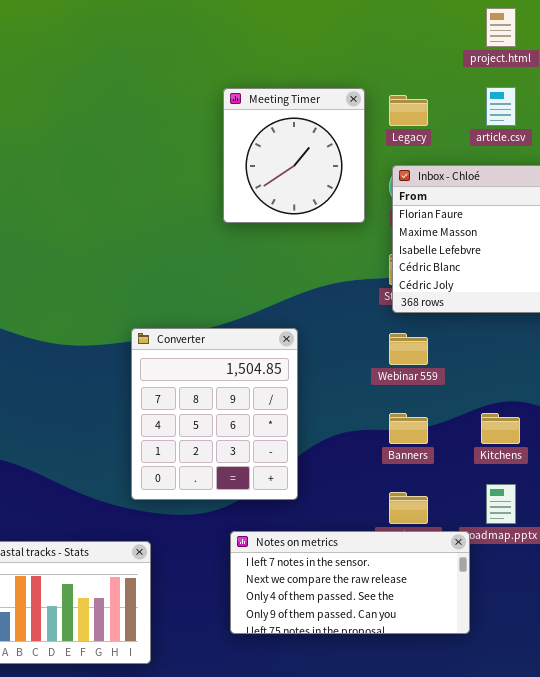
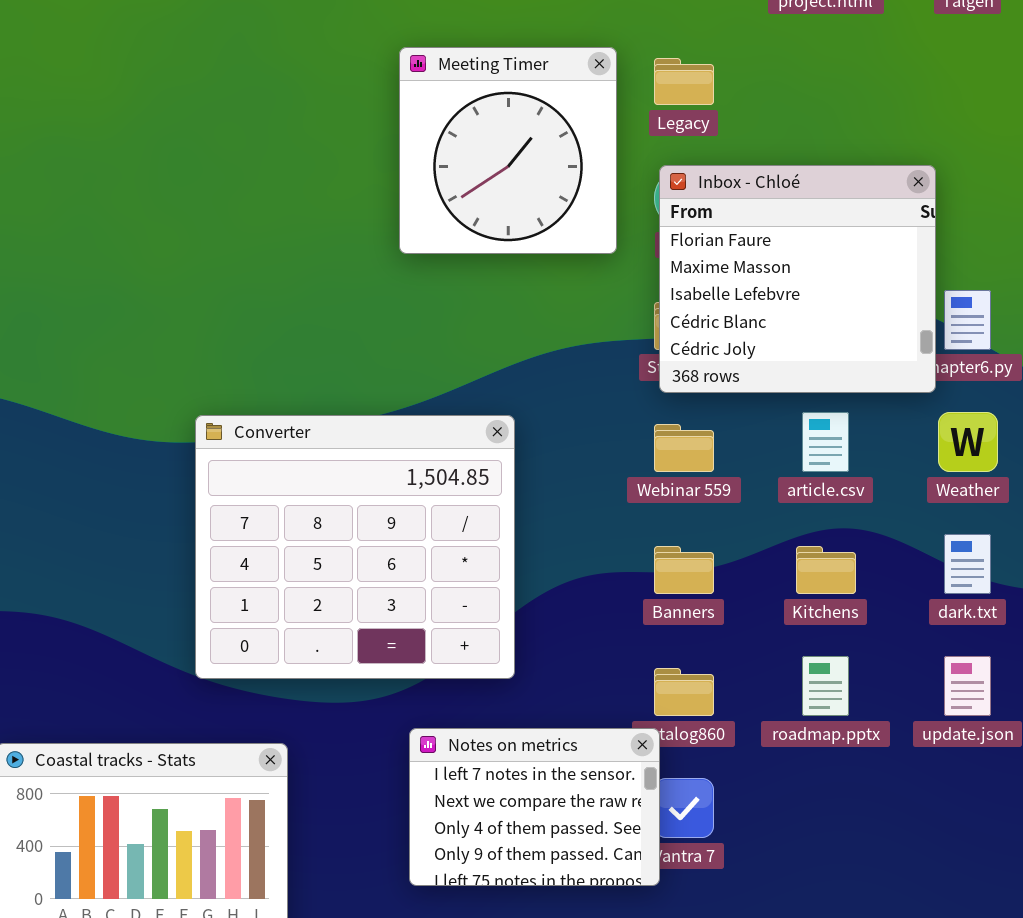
article.csv: [486,87,516,126] -> [802,412,849,472], moved
Converter: [131,328,298,500] -> [195,415,515,679], resized
Notes on metrics: [230,531,470,634] -> [409,728,660,886], resized

